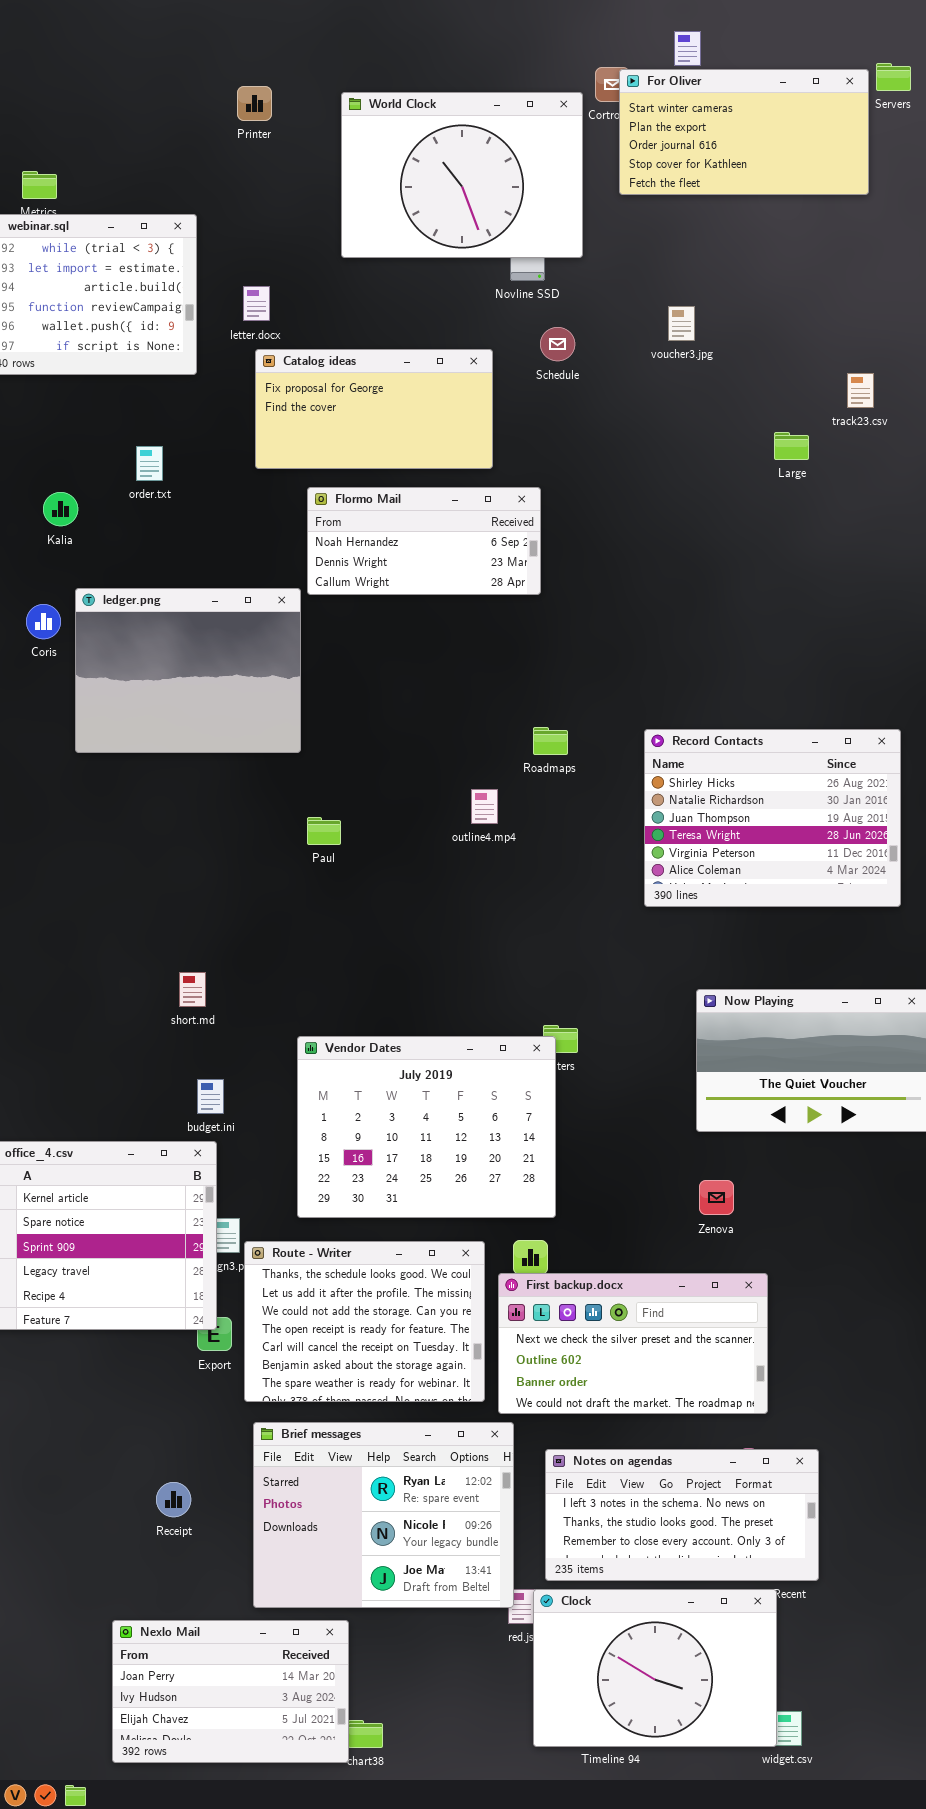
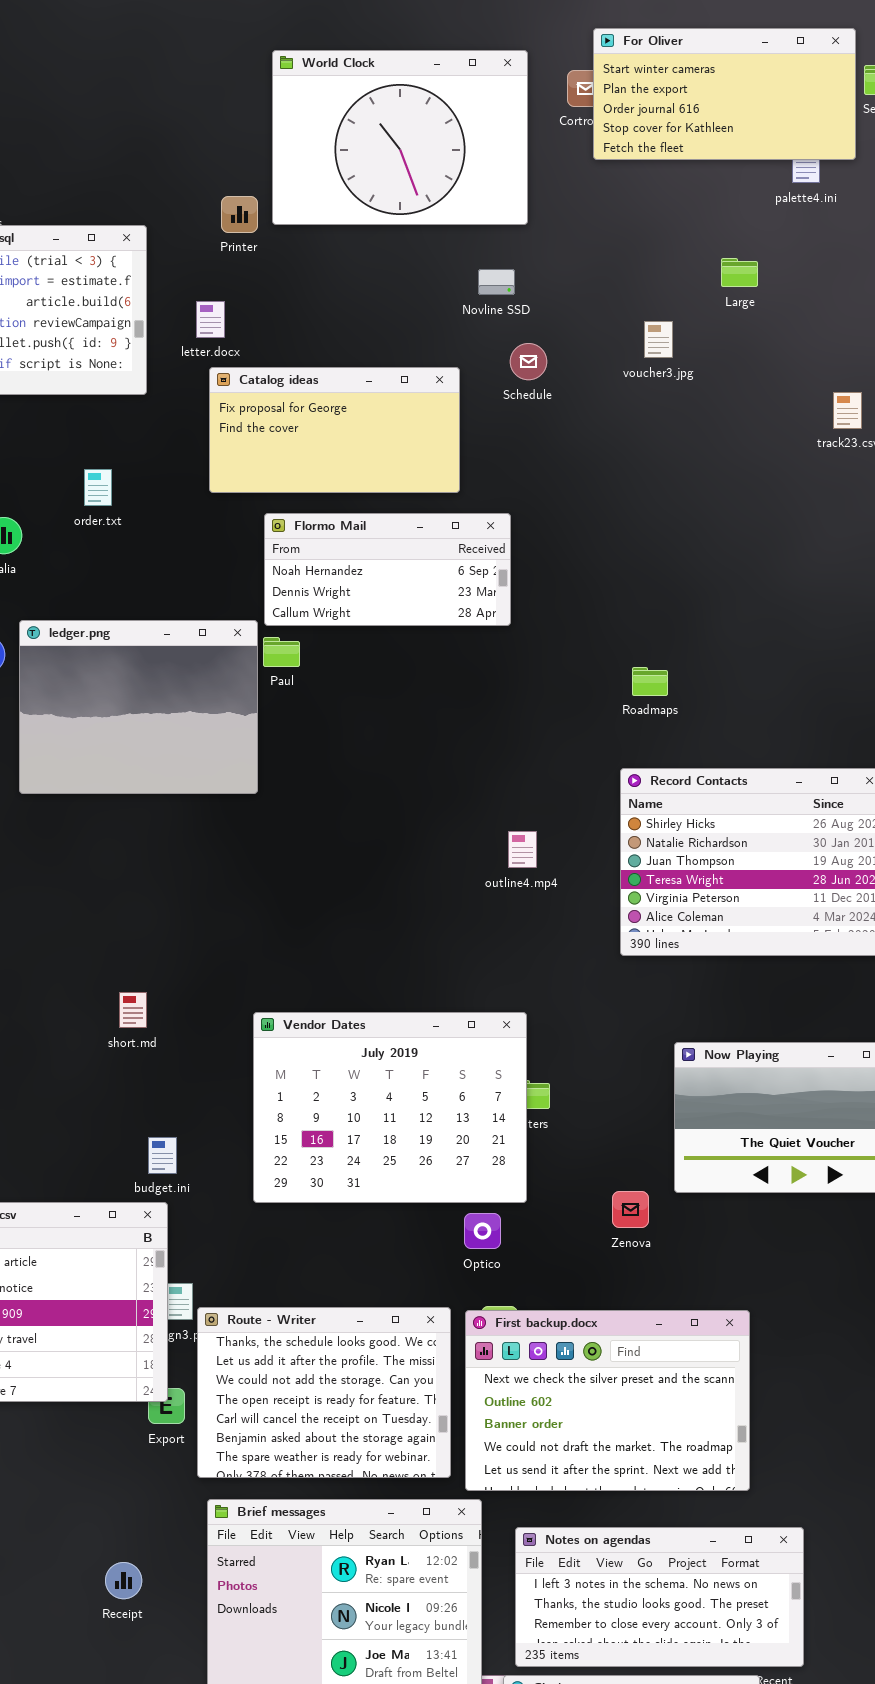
For Oliver: [619,69,869,195] -> [593,28,856,160], moved
Printer: [237,86,272,121] -> [221,196,258,233], moved
World Clock: [341,92,583,258] -> [272,50,528,225], moved
Large: [774,432,809,460] -> [721,258,758,287], moved
Roadmaps: [533,727,568,755] -> [632,667,668,696], moved
outline4.mp4: [471,789,498,824] -> [508,831,537,868], moved
Paul: [307,817,341,845] -> [263,637,300,667], moved
short.md: [179,972,206,1007] -> [119,992,147,1028], moved
Vendor Dates: [297,1036,556,1218] -> [253,1012,527,1203], moved
Zenova: [699,1180,734,1215] -> [612,1191,649,1228], moved
First backup.docx: [498,1273,768,1414] -> [465,1310,750,1491], resized

